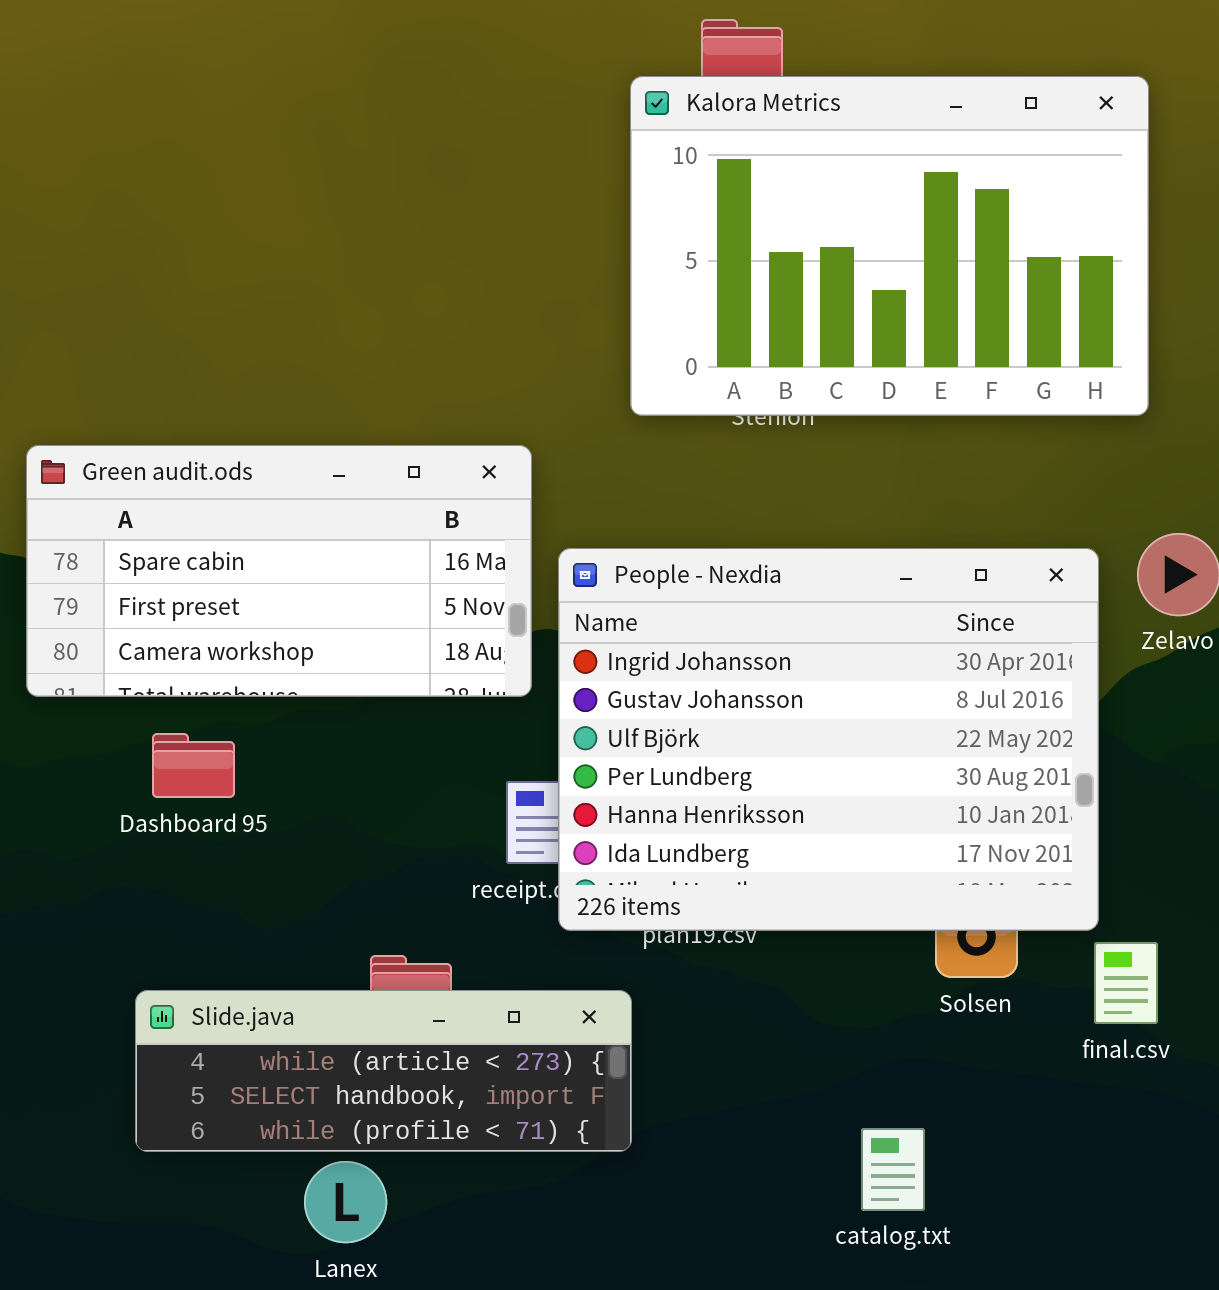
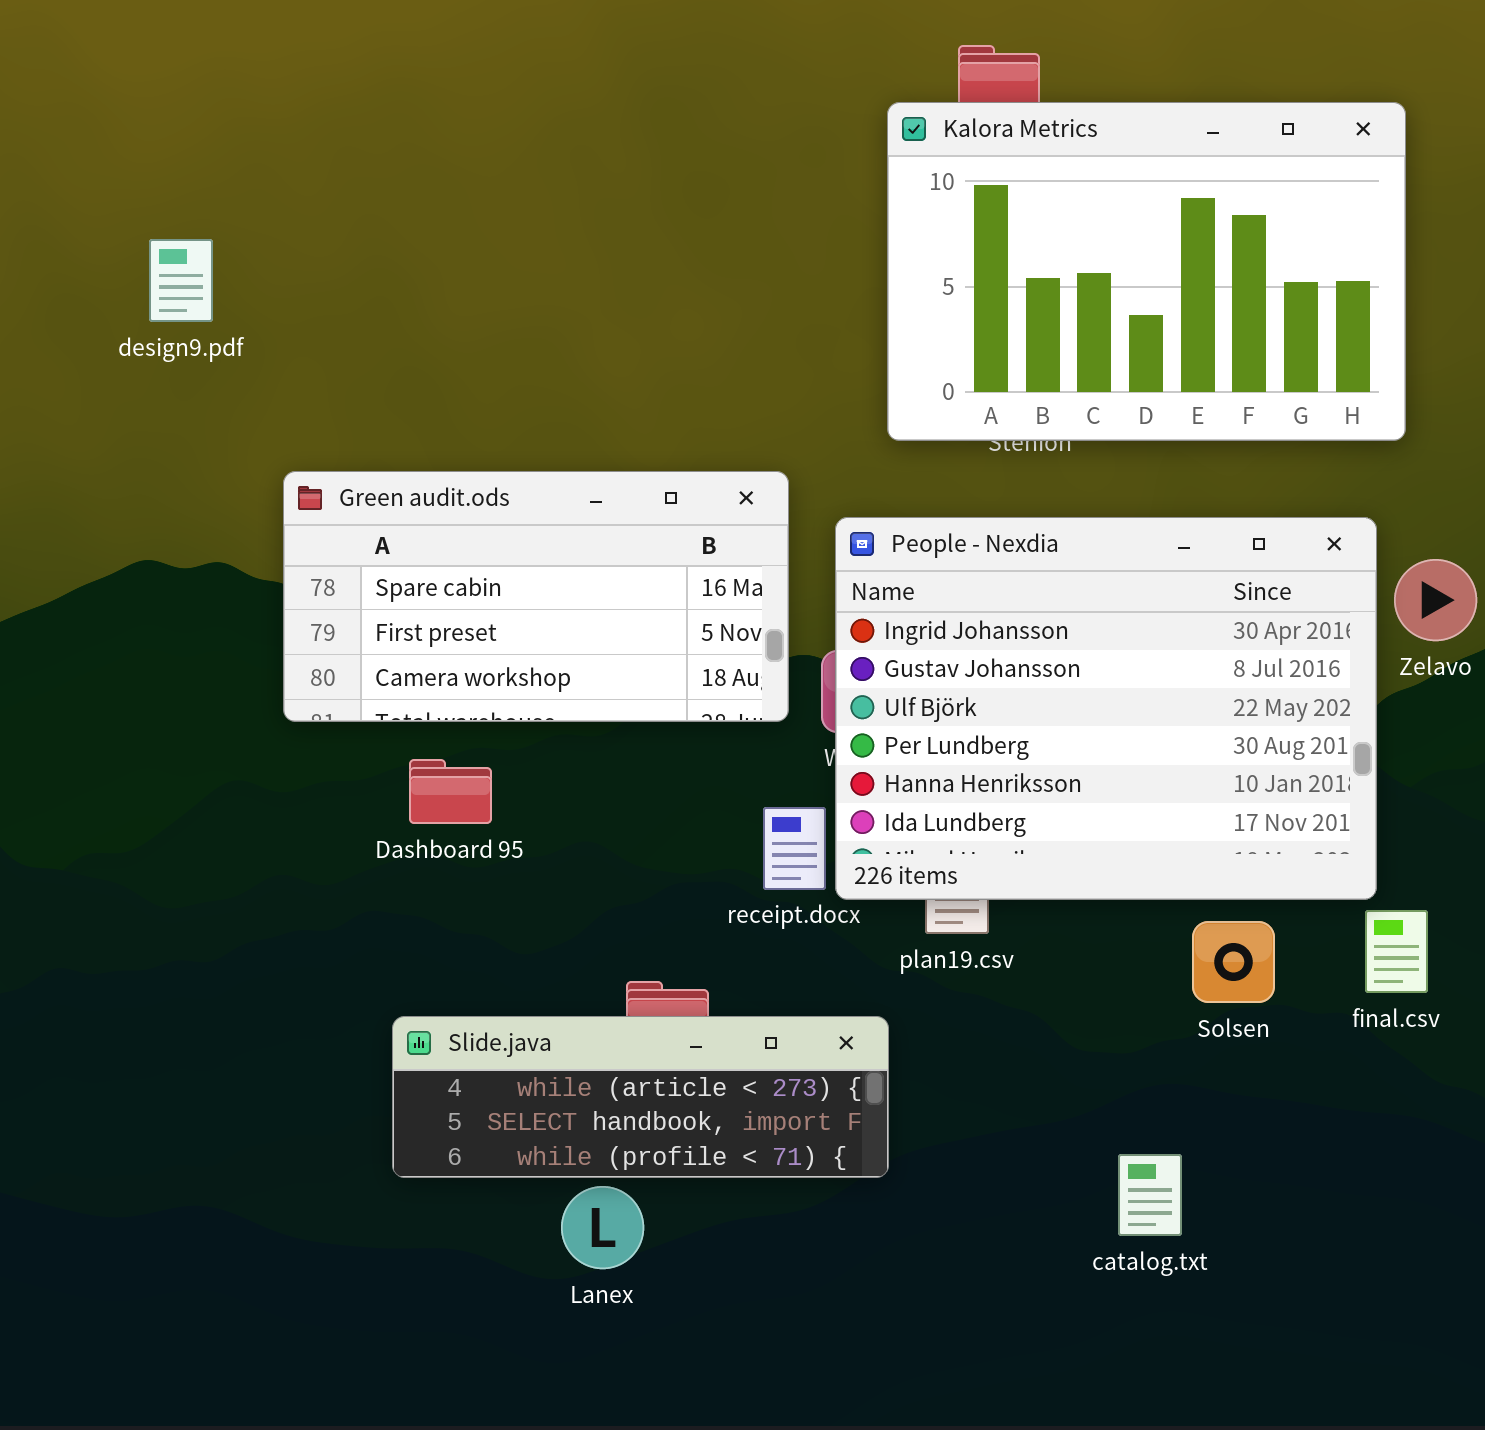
People - Nexdia: [558,548,1099,931] -> [835,517,1377,900], moved
final.csv: [1094,942,1158,1024] -> [1365,910,1428,993], moved

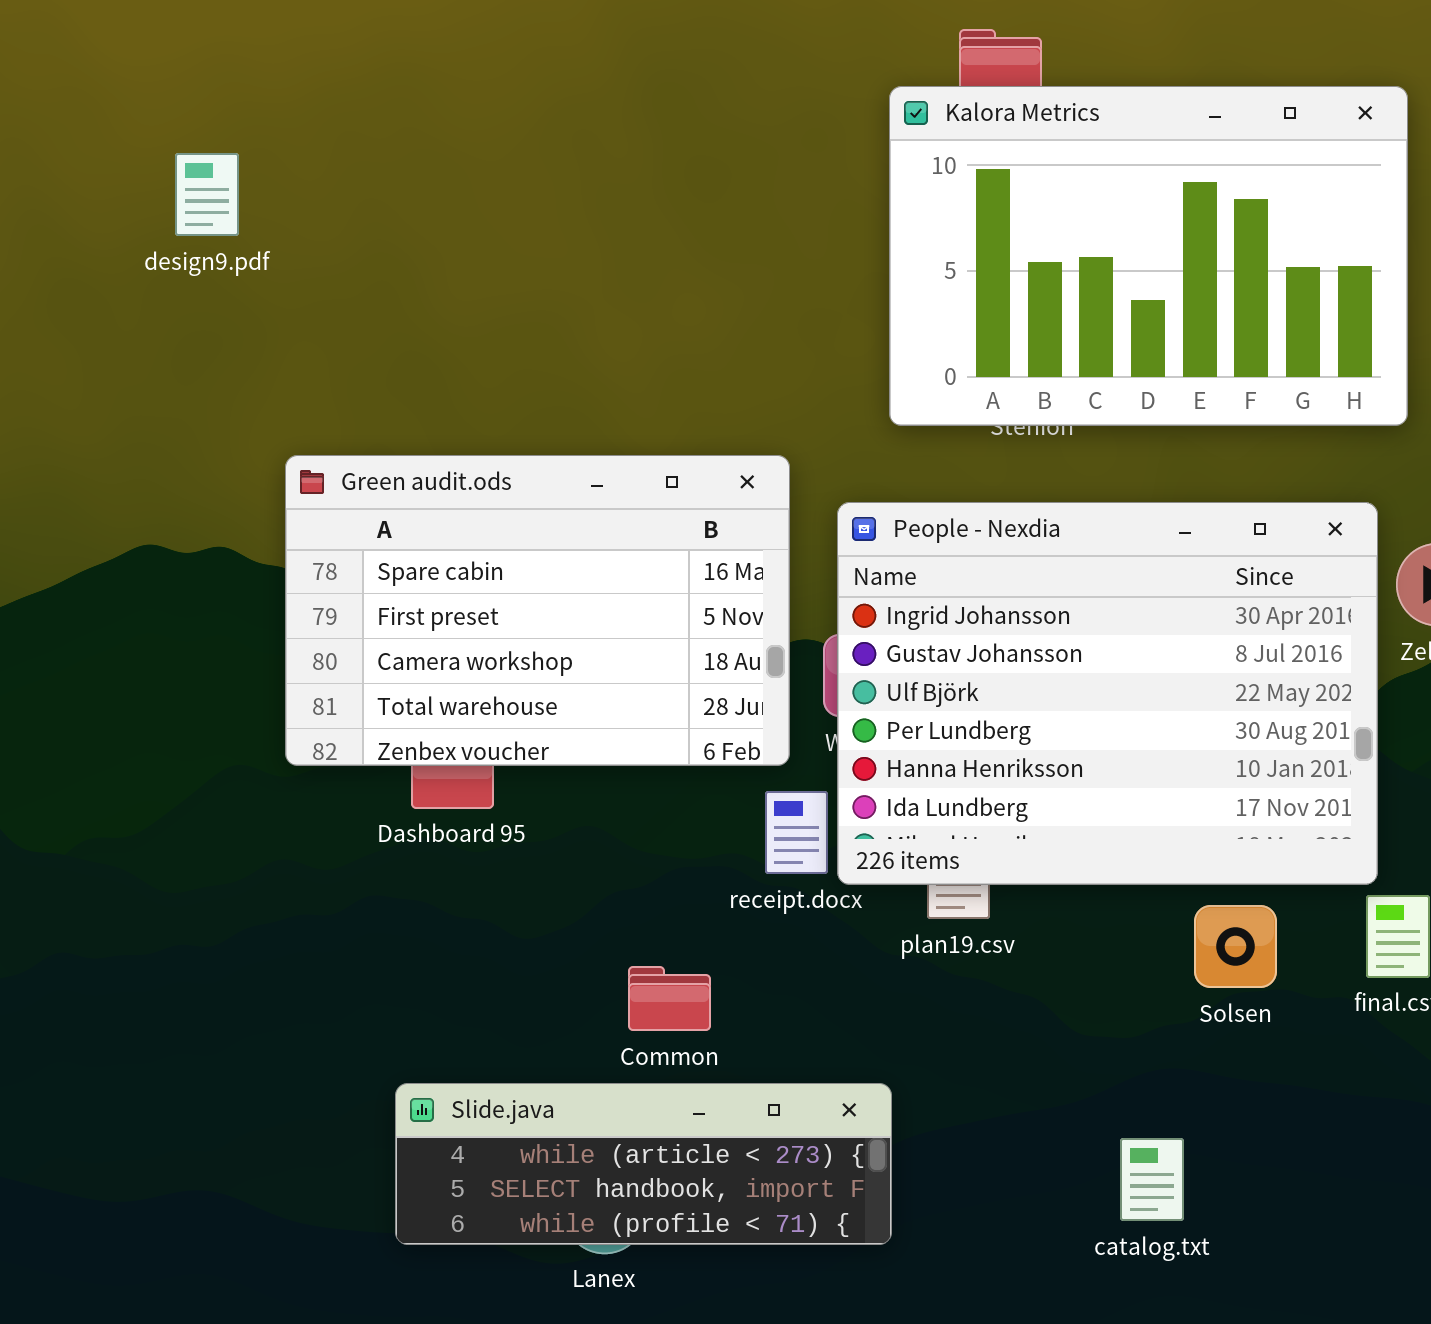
design9.pdf: [149,239,213,322] -> [175,153,239,236], moved
Green audit.ods: [283,471,789,722] -> [285,455,790,766], resized
Slide.java: [392,1016,889,1178] -> [395,1083,892,1245], moved

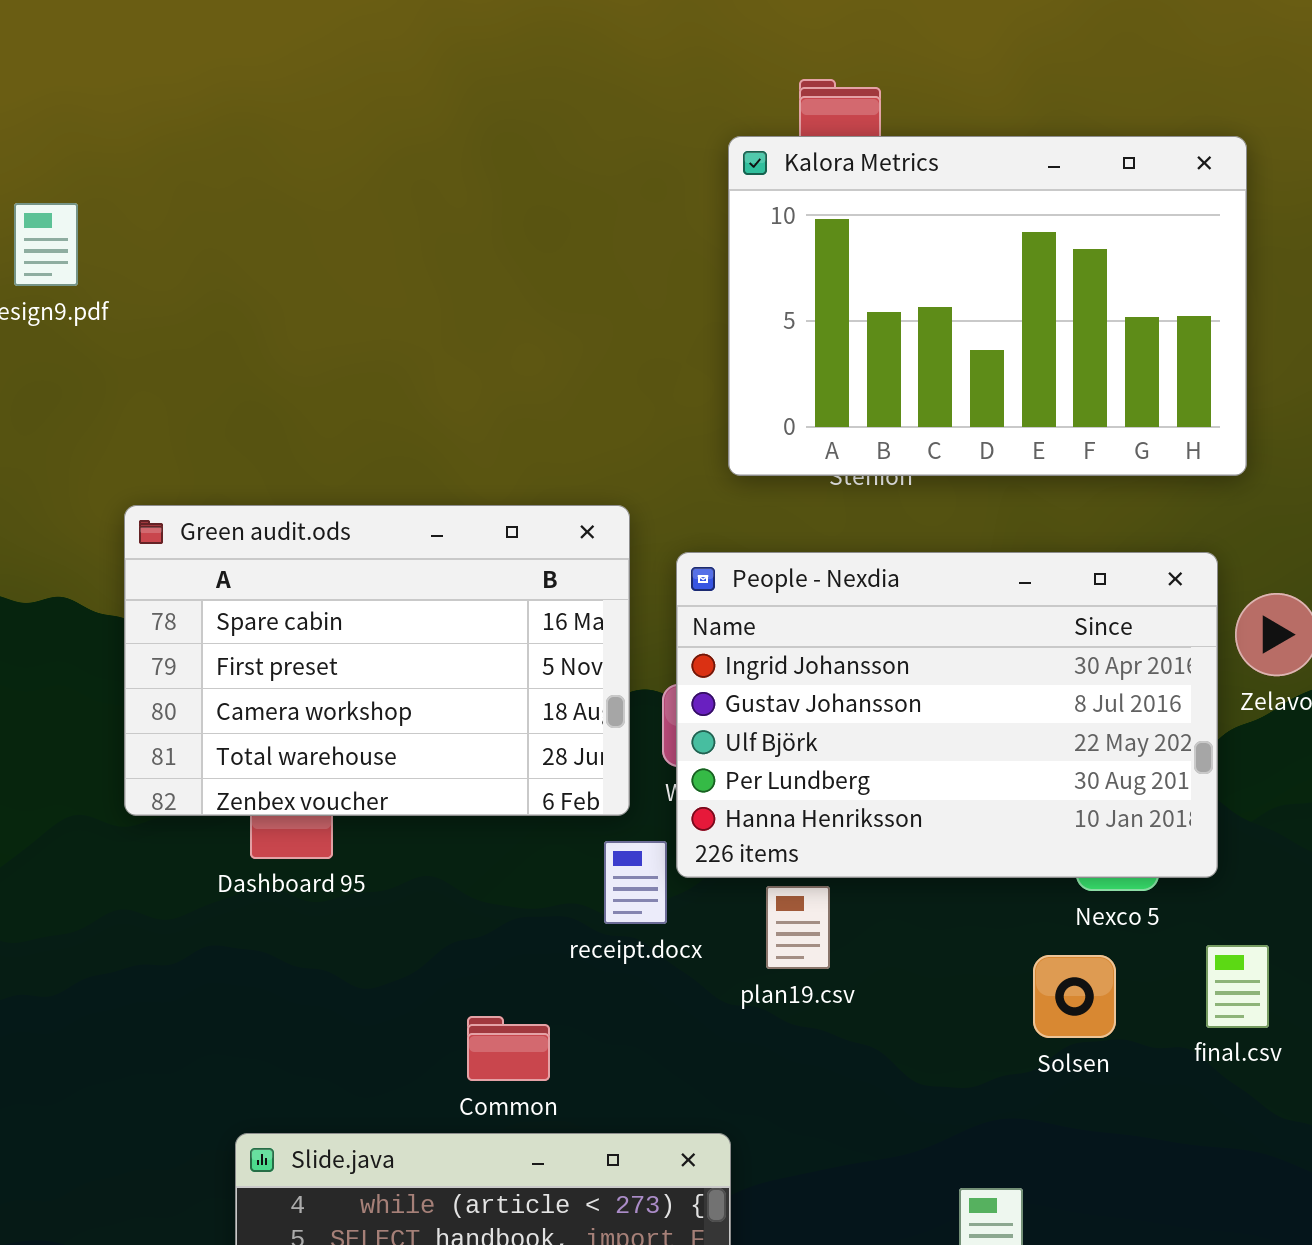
People - Nexdia: [837,502,1378,885] -> [676,552,1218,878], resized

